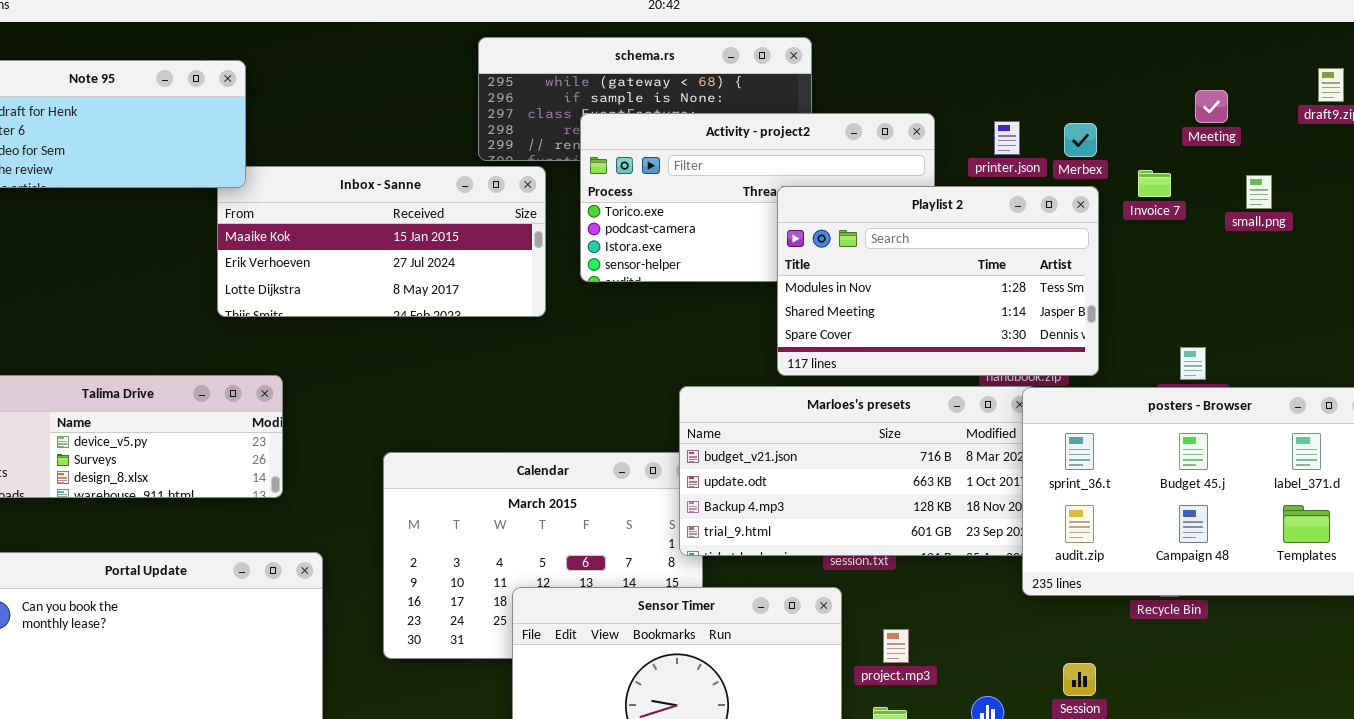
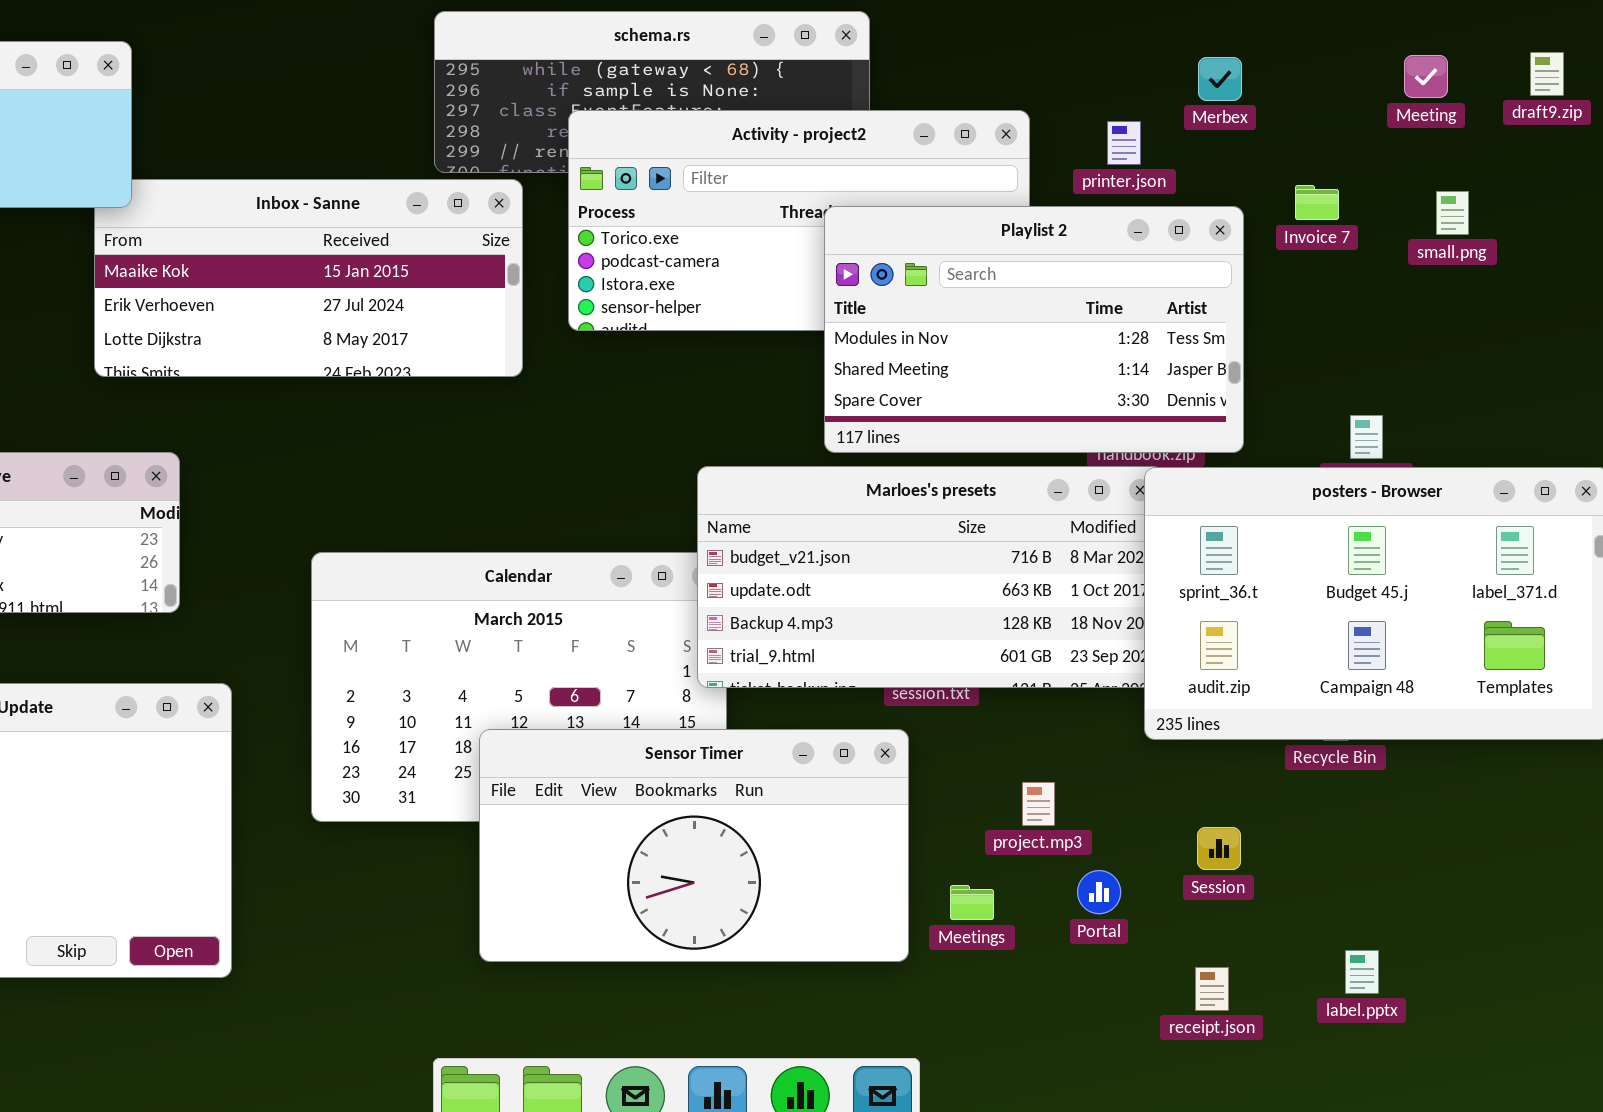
Meeting: [1195,90,1228,123] -> [1404,55,1448,98], moved
Merbex: [1064,123,1097,157] -> [1198,57,1242,101], moved
project.mp3: [883,629,909,663] -> [1022,782,1055,826], moved

